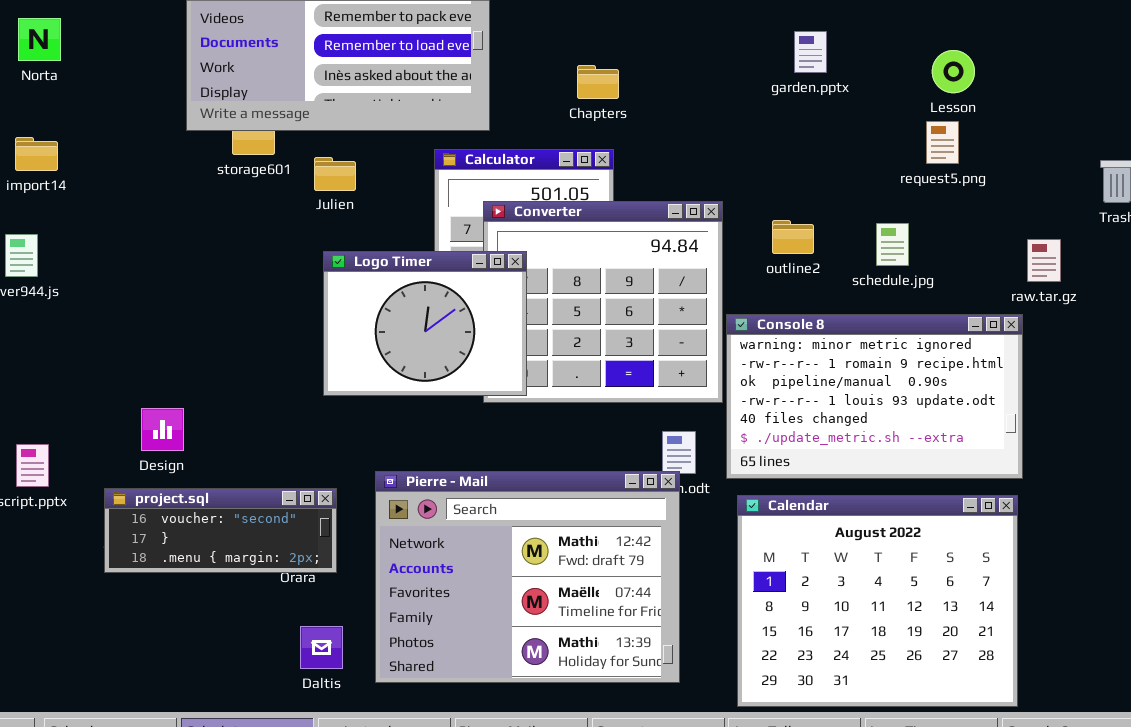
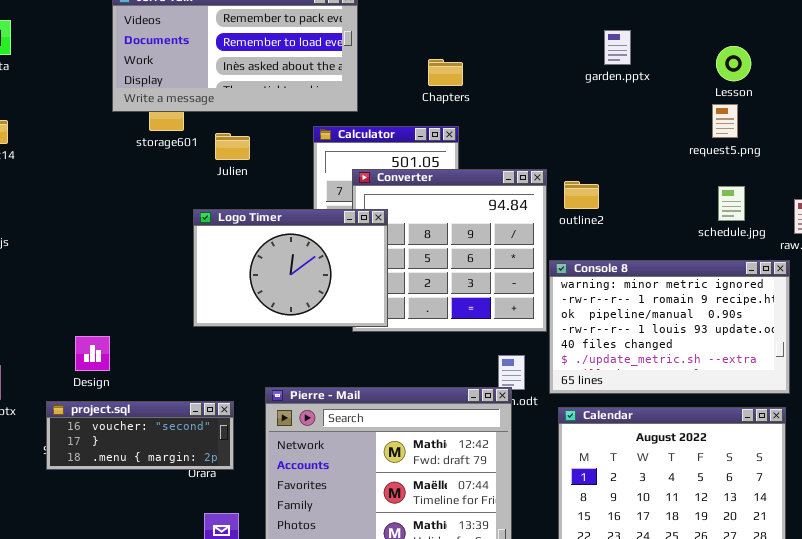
outline2: [772,220,814,254] -> [564,181,599,209], moved
schedule.jpg: [876,223,909,266] -> [718,186,745,221], moved
Logo Timer: [323,251,527,396] -> [193,209,388,327], resized

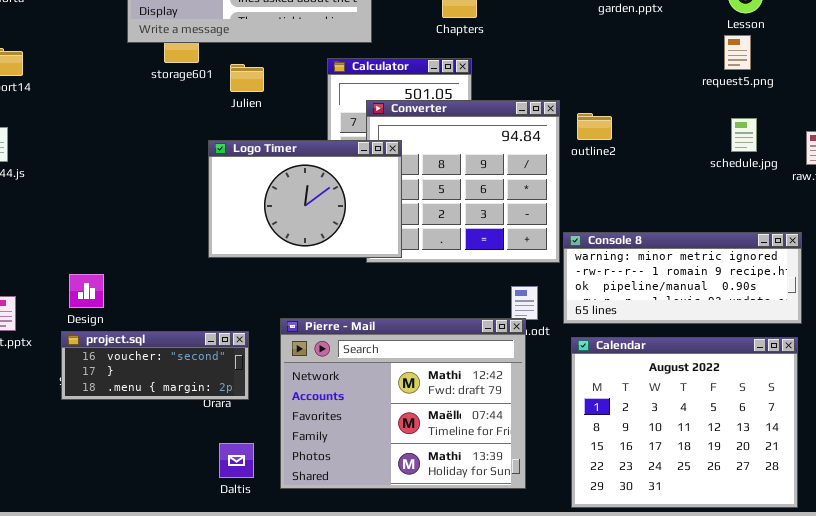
Console 8: [549,260,790,394] -> [563,232,802,324], resized
Design: [75,336,110,371] -> [69,274,104,308], moved

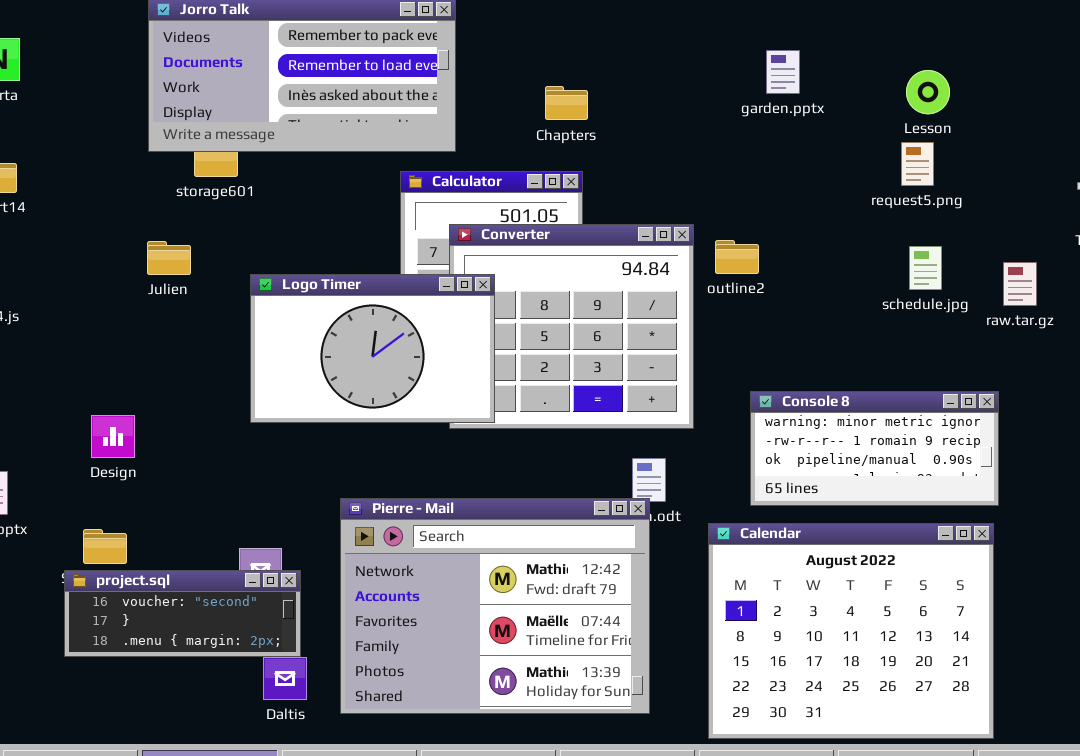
Julien: [230,64,264,92] -> [147,241,191,275], moved
Console 8: [563,232,802,324] -> [750,391,999,506], resized
Design: [69,274,104,308] -> [91,415,135,458], moved
project.sql: [61,331,249,400] -> [64,570,301,657], moved

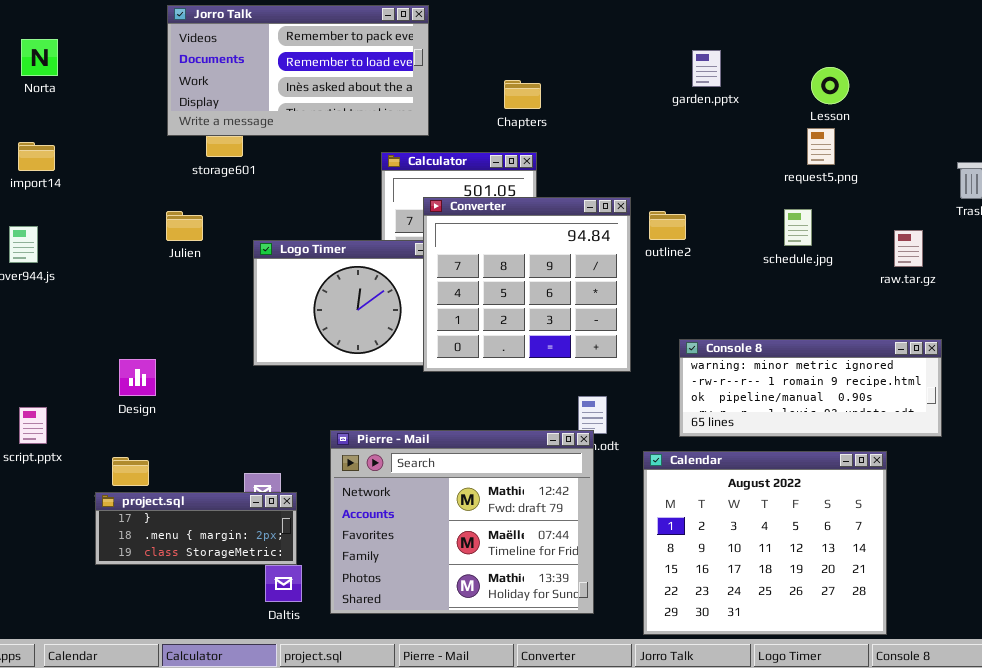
Converter: [449,224,694,429] -> [423,197,631,372], raised
schedule.jpg: [909,246,942,290] -> [784,209,812,246], moved
Console 8: [750,391,999,506] -> [679,339,942,437], resized
project.sql: [64,570,301,657] -> [95,492,297,565], scrolled down 1 row

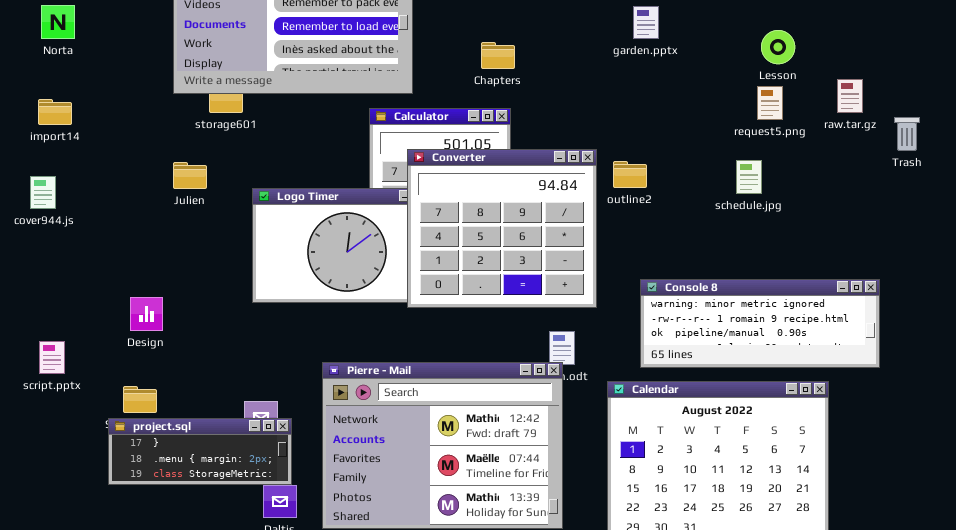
garden.pptx: [692,50,721,87] -> [633,6,659,39], moved
raw.tar.gz: [894,230,923,267] -> [837,79,863,113], moved

